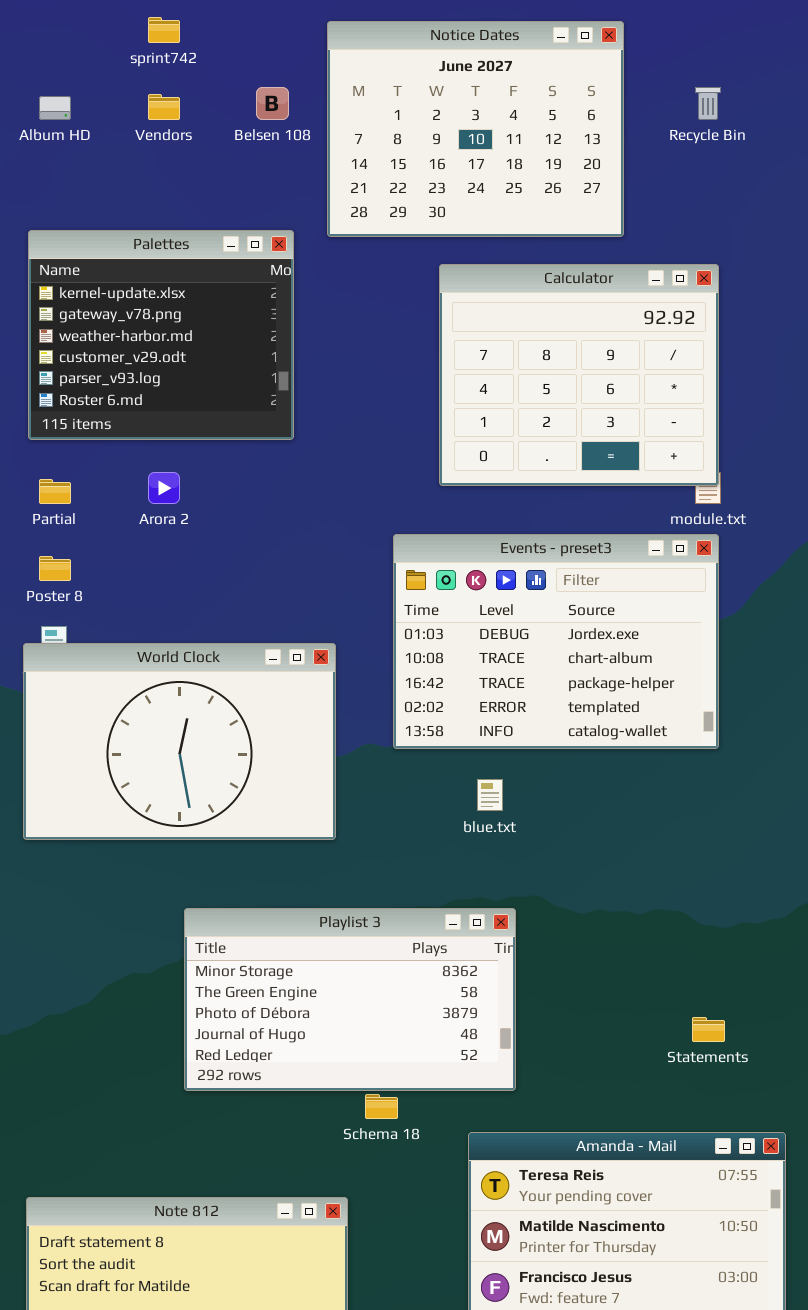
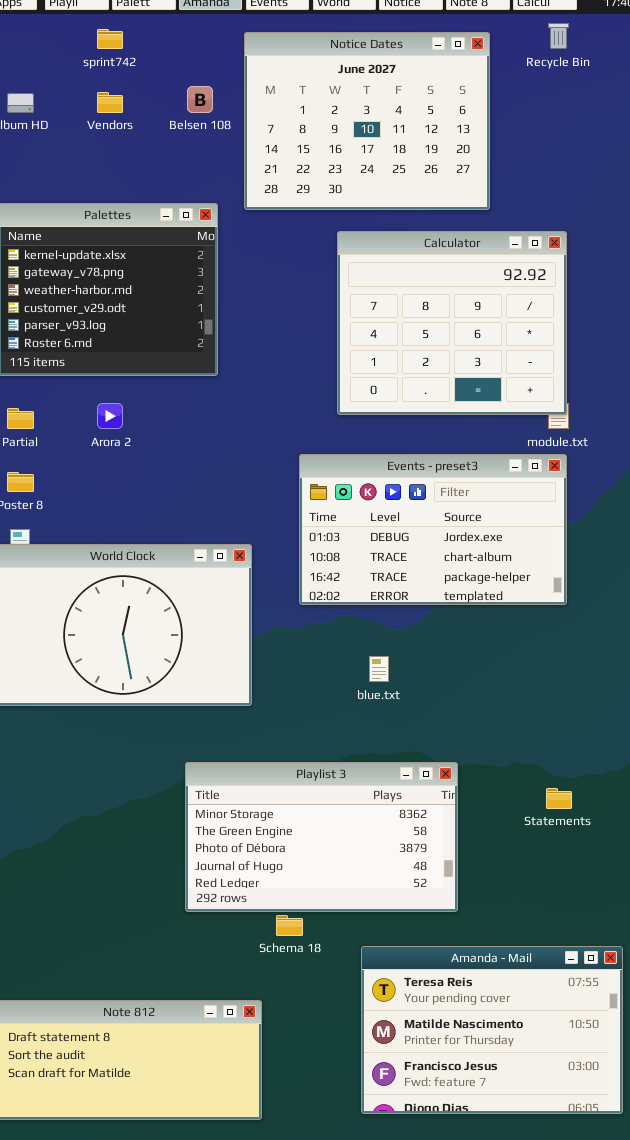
Recycle Bin: [695,87,721,120] -> [548,23,569,49], moved
Events - preset3: [393,534,719,749] -> [299,454,567,605], resized
Playlist 3: [184,908,516,1091] -> [185,762,458,912], moved
Statements: [692,1017,725,1042] -> [546,788,572,809], moved

